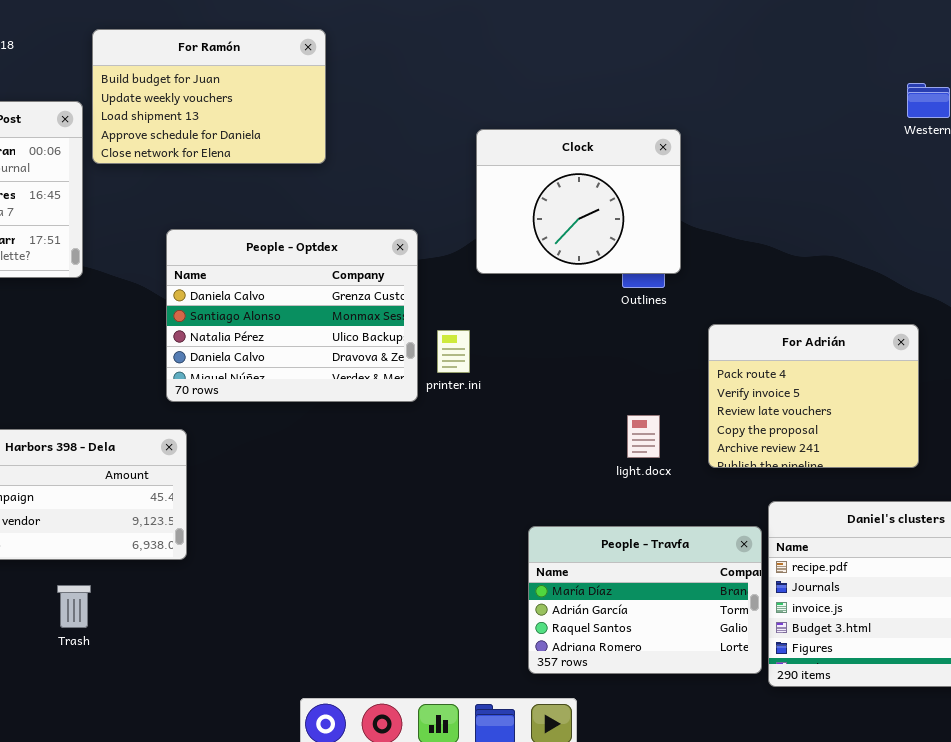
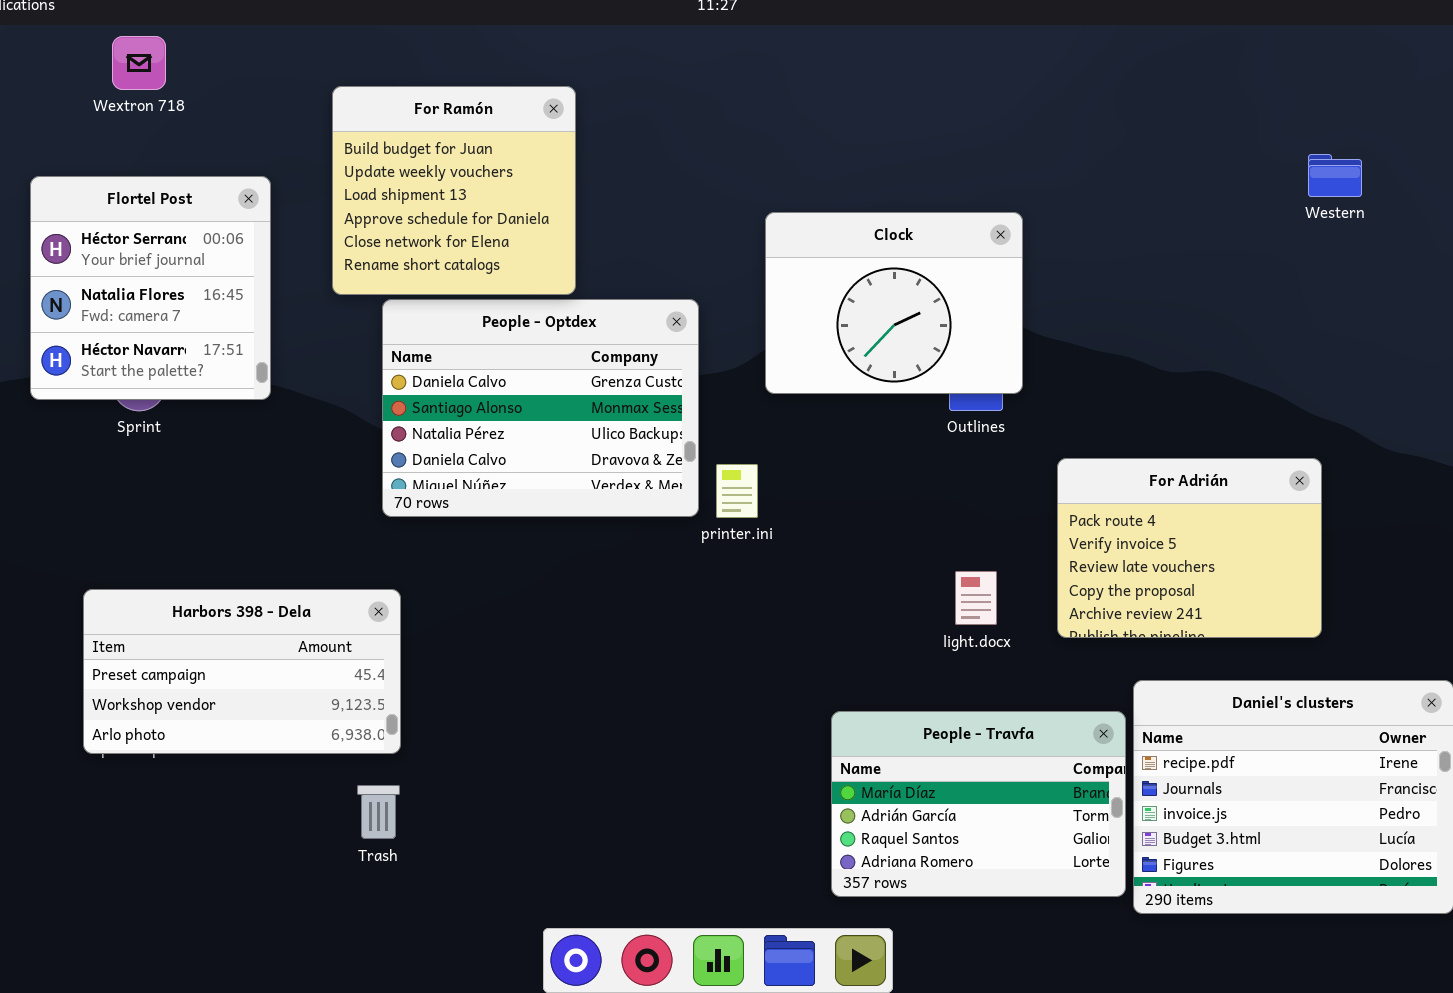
For Ramón: [92,29,326,164] -> [332,86,576,295], resized
People - Optdex: [166,229,418,402] -> [382,299,699,517], moved
Trash: [57,585,91,628] -> [357,785,400,839], moved

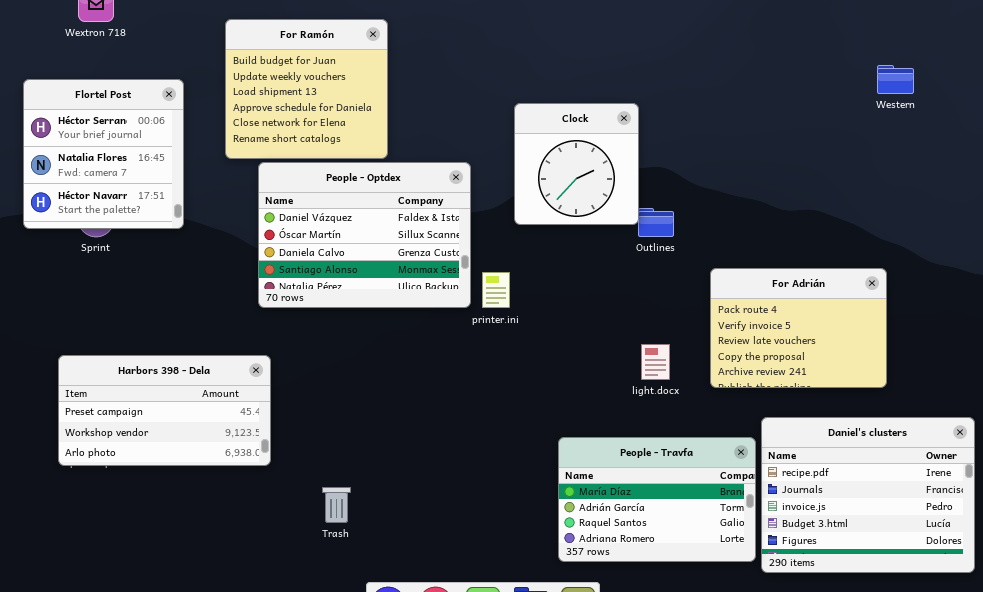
Clock: [765,212,1023,394] -> [514,103,639,225], resized
People - Optdex: [382,299,699,517] -> [258,162,471,308], scrolled up 2 rows
Trash: [357,785,400,839] -> [322,487,351,523], moved

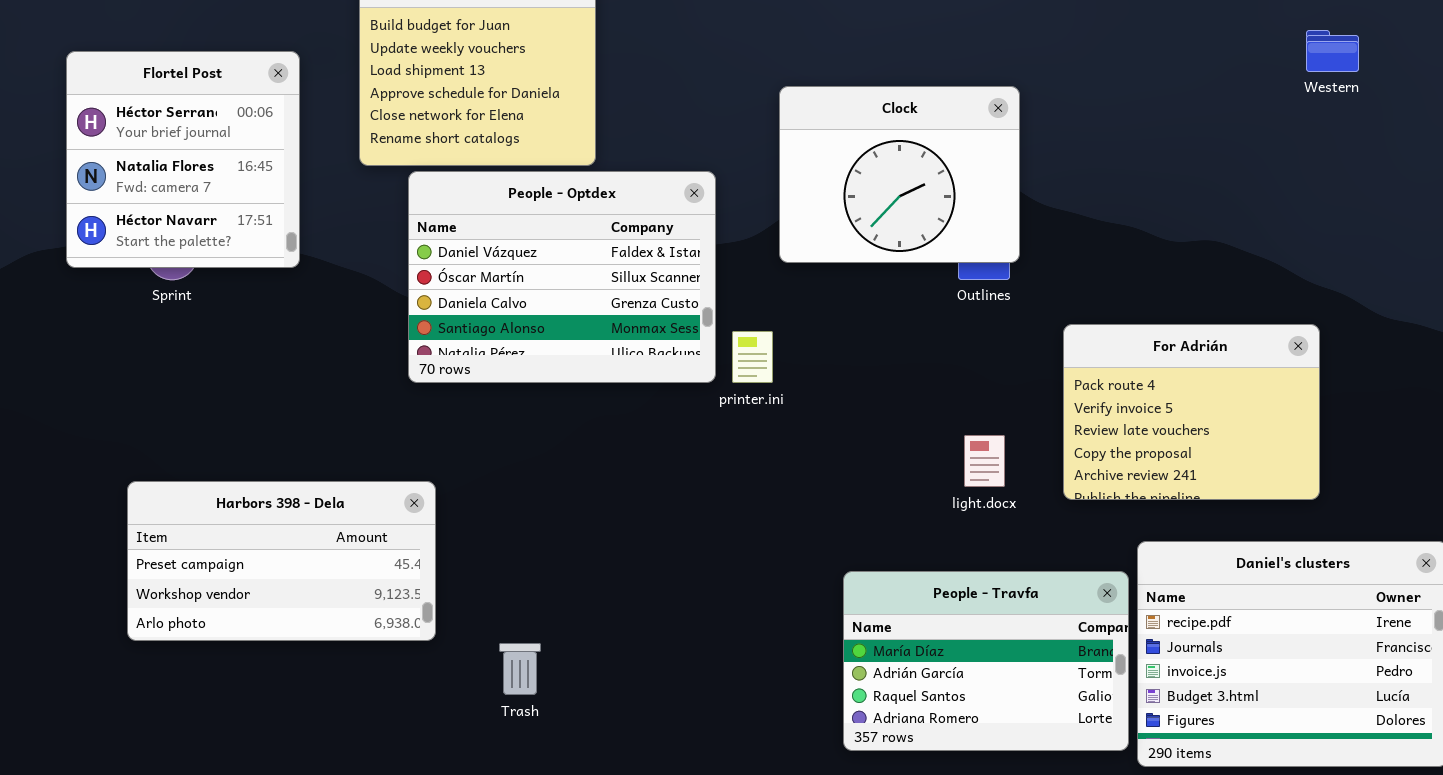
Clock: [514,103,639,225] -> [779,86,1020,263], resized
Harbors 398 - Dela: [58,355,271,466] -> [127,481,436,641], moved

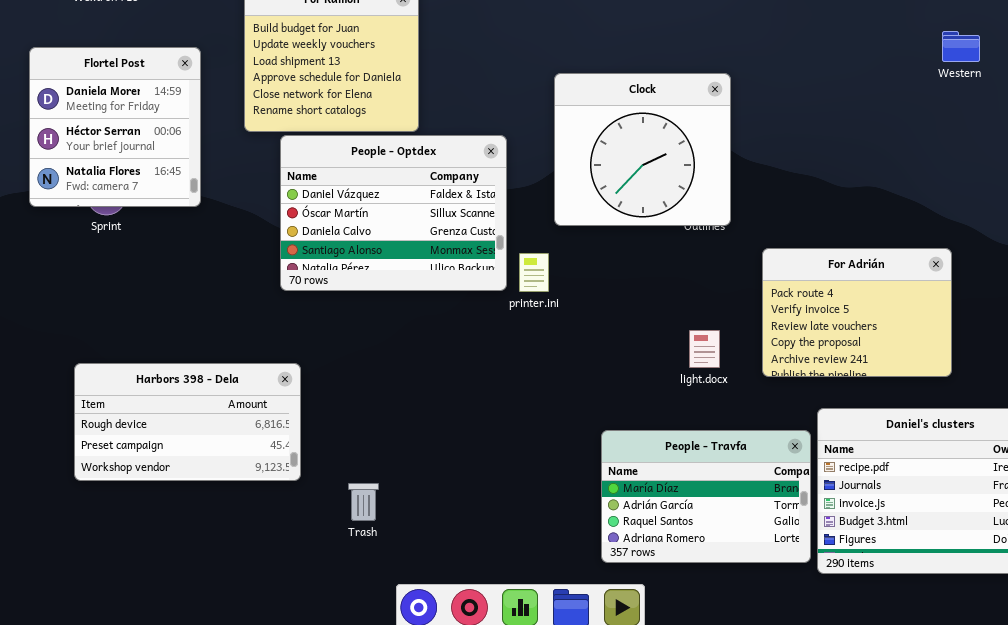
Flortel Post: [66,51,300,268] -> [29,47,201,207], scrolled up 1 row
Clock: [779,86,1020,263] -> [554,73,731,226], resized
Harbors 398 - Dela: [127,481,436,641] -> [74,363,301,481], scrolled up 1 row

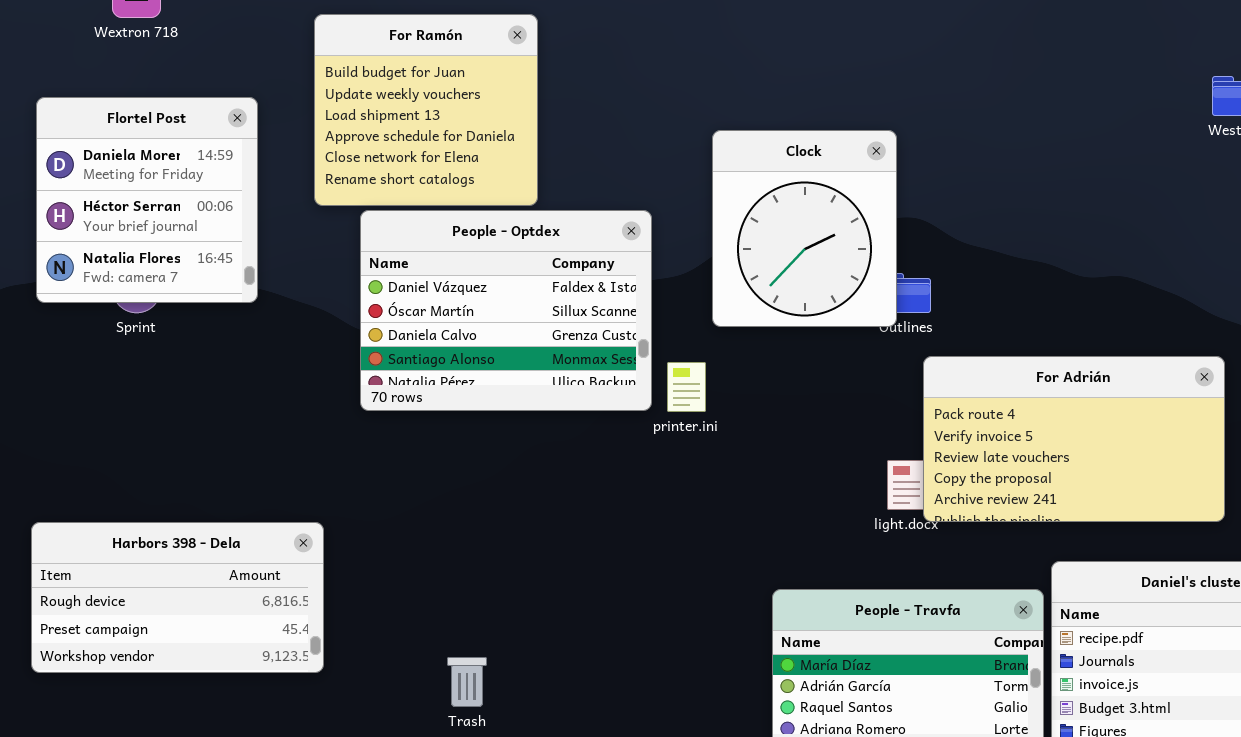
Clock: [554,73,731,226] -> [712,130,897,327], resized
For Adrián: [762,248,952,377] -> [923,356,1225,522], resized
Harbors 398 - Dela: [74,363,301,481] -> [31,522,324,673], moved

